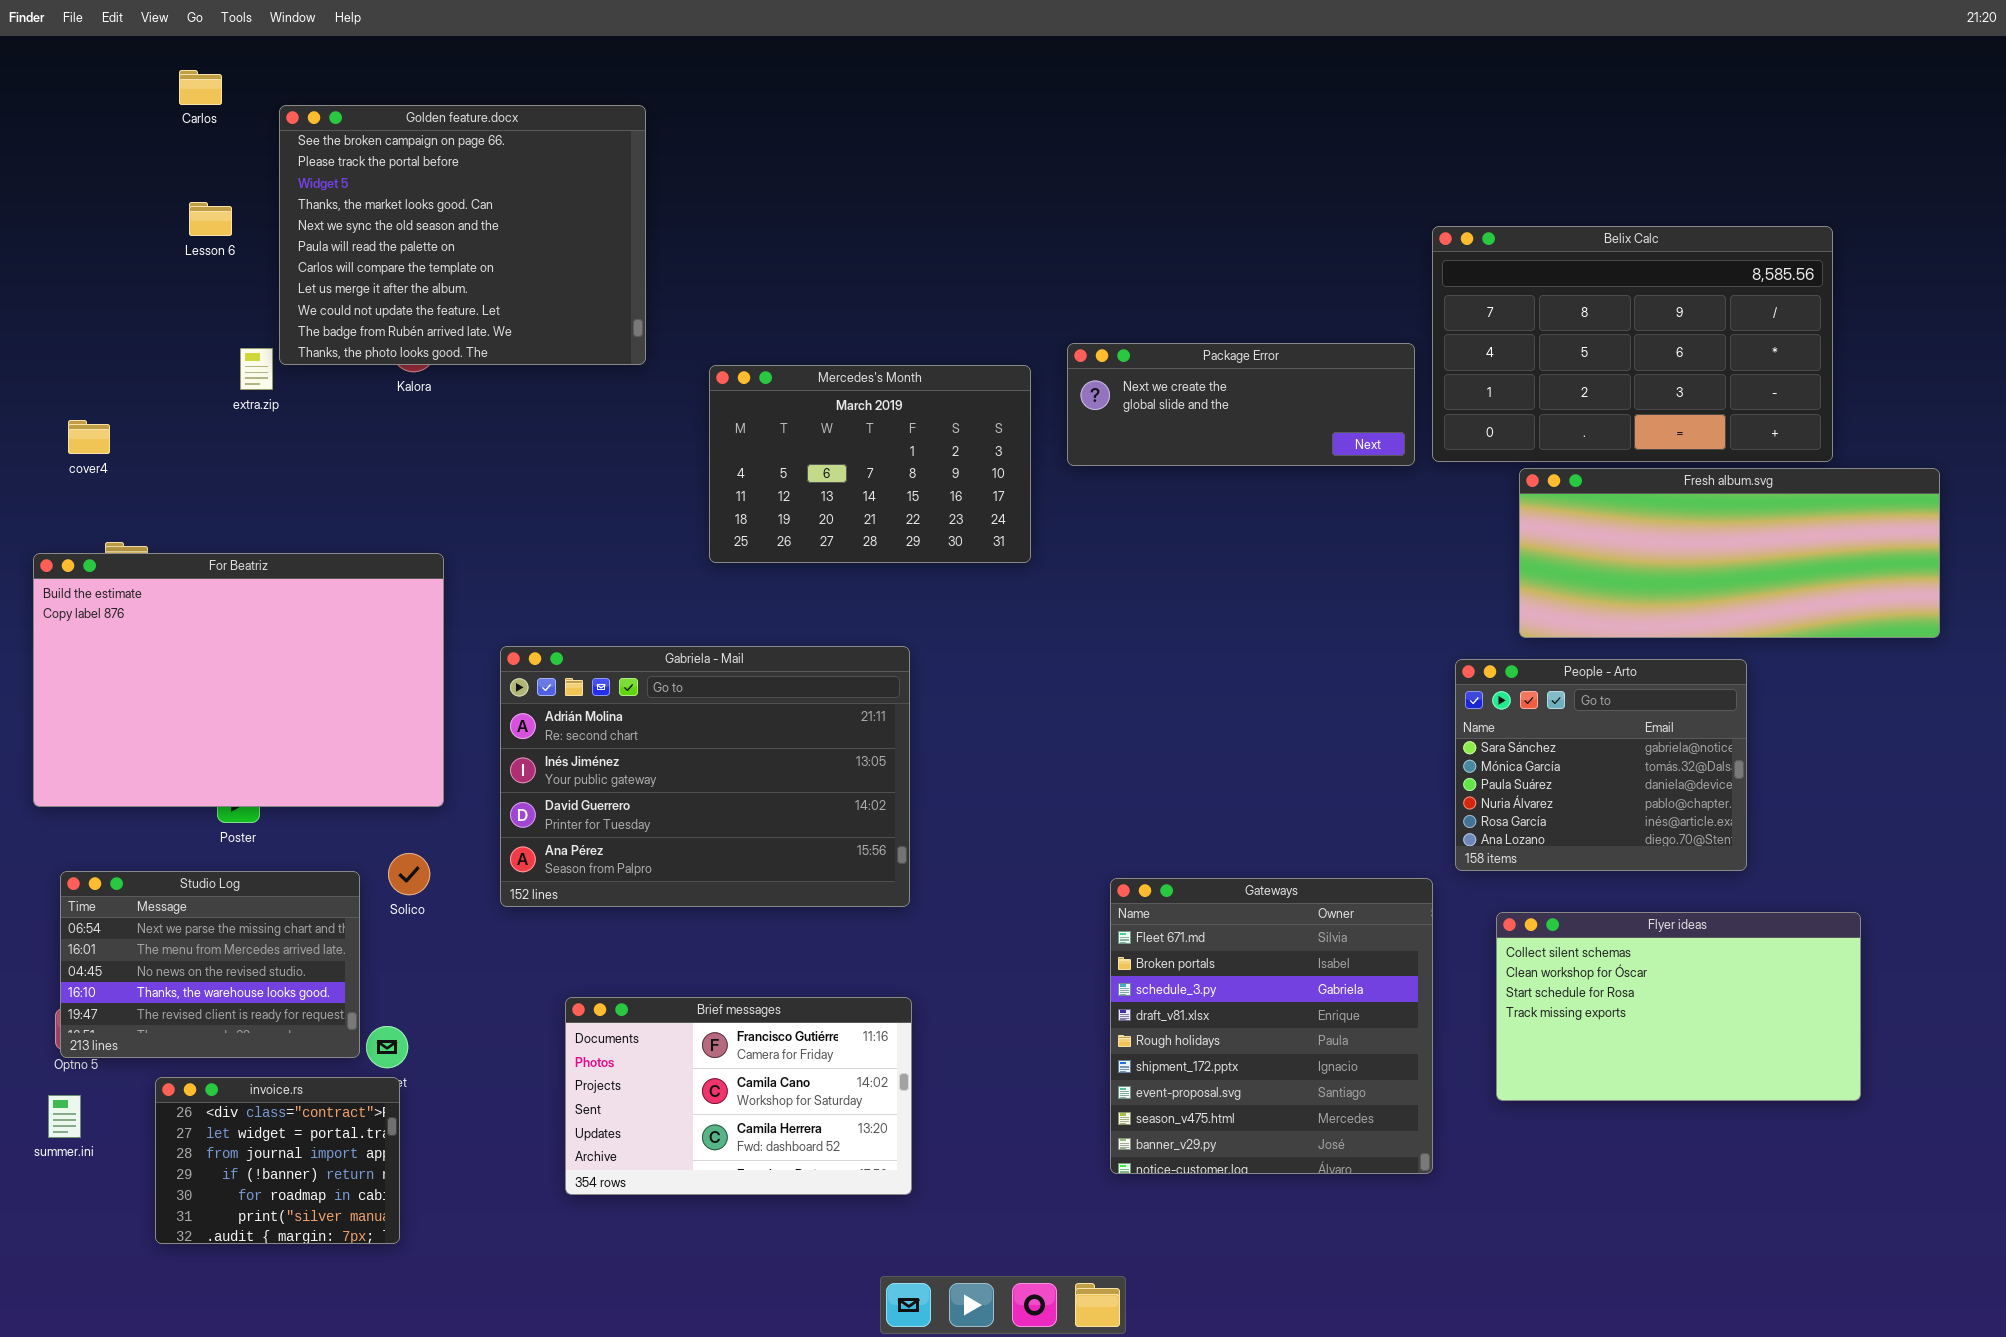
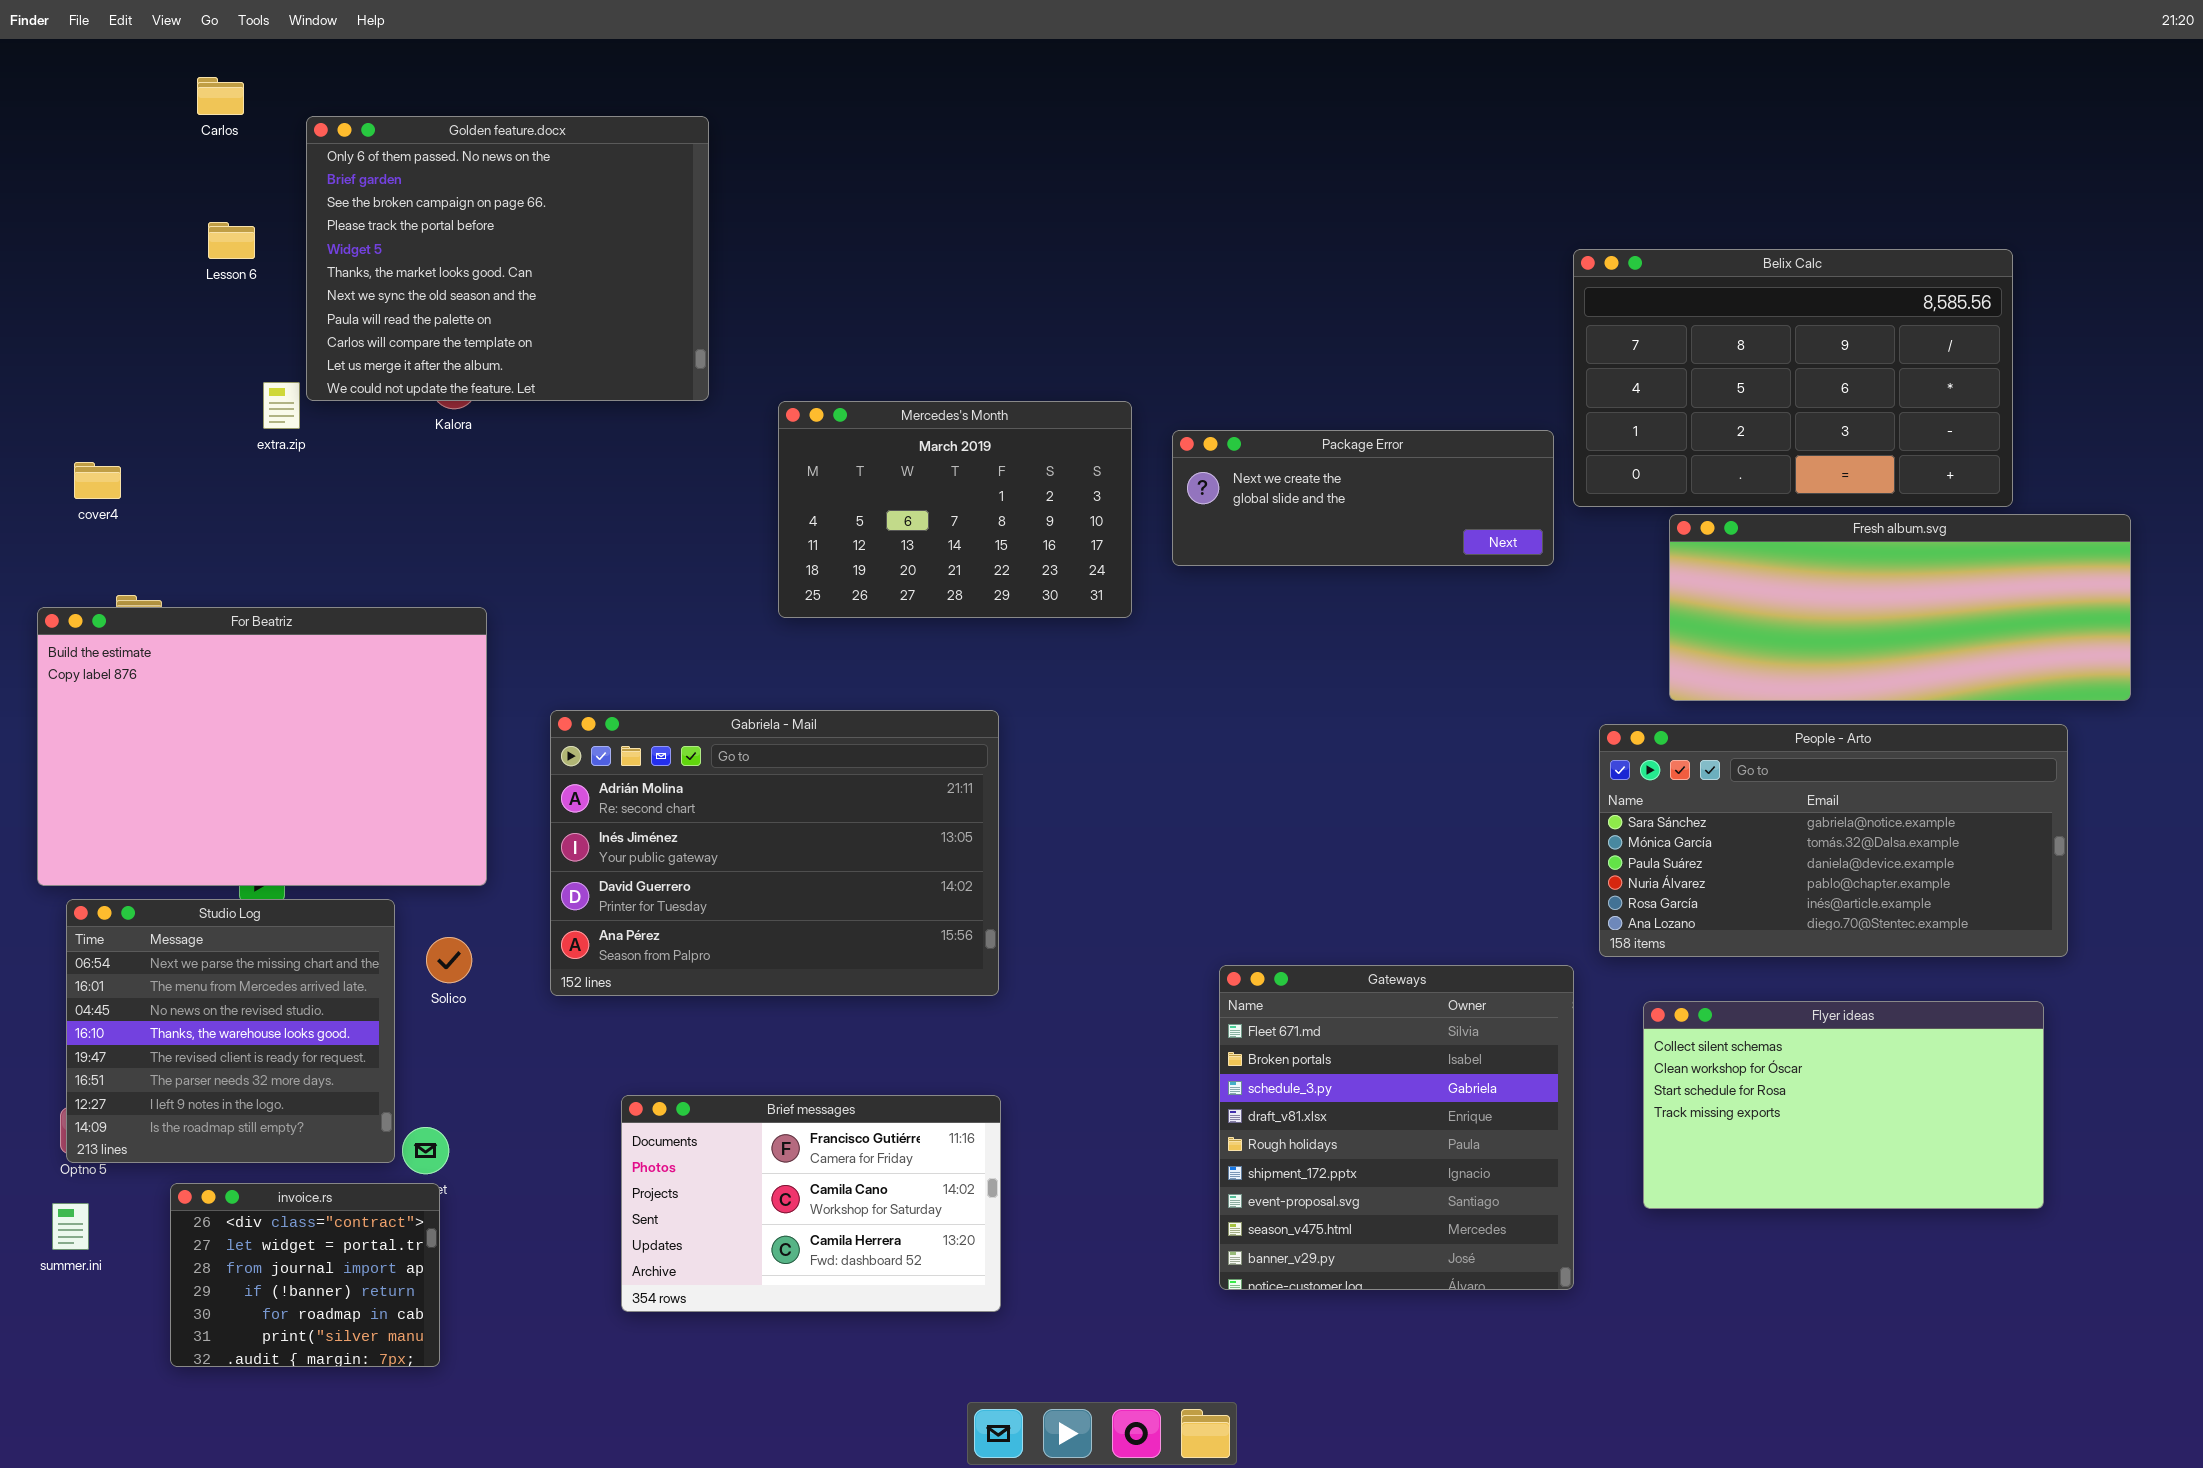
Golden feature.docx: [279,105,646,365] -> [306,116,709,401], scrolled up 2 rows
Package Error: [1067,343,1415,466] -> [1172,430,1554,566], moved
People - Arto: [1455,659,1747,871] -> [1599,724,2068,957], resized
Studio Log: [60,871,360,1058] -> [66,899,395,1163], resized

